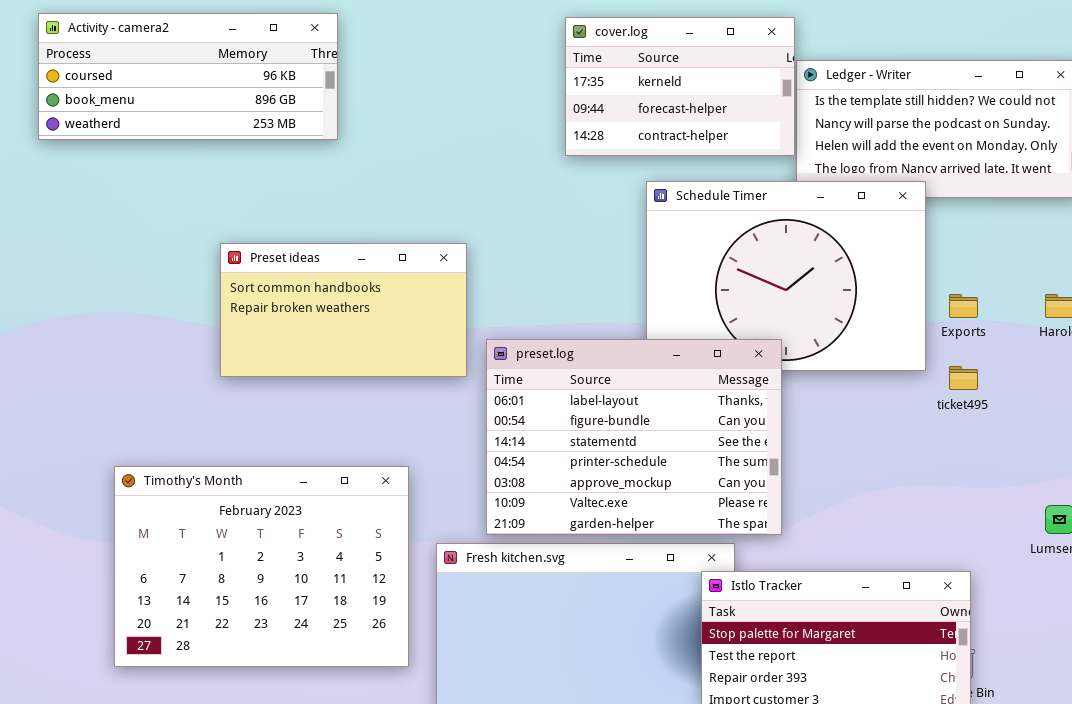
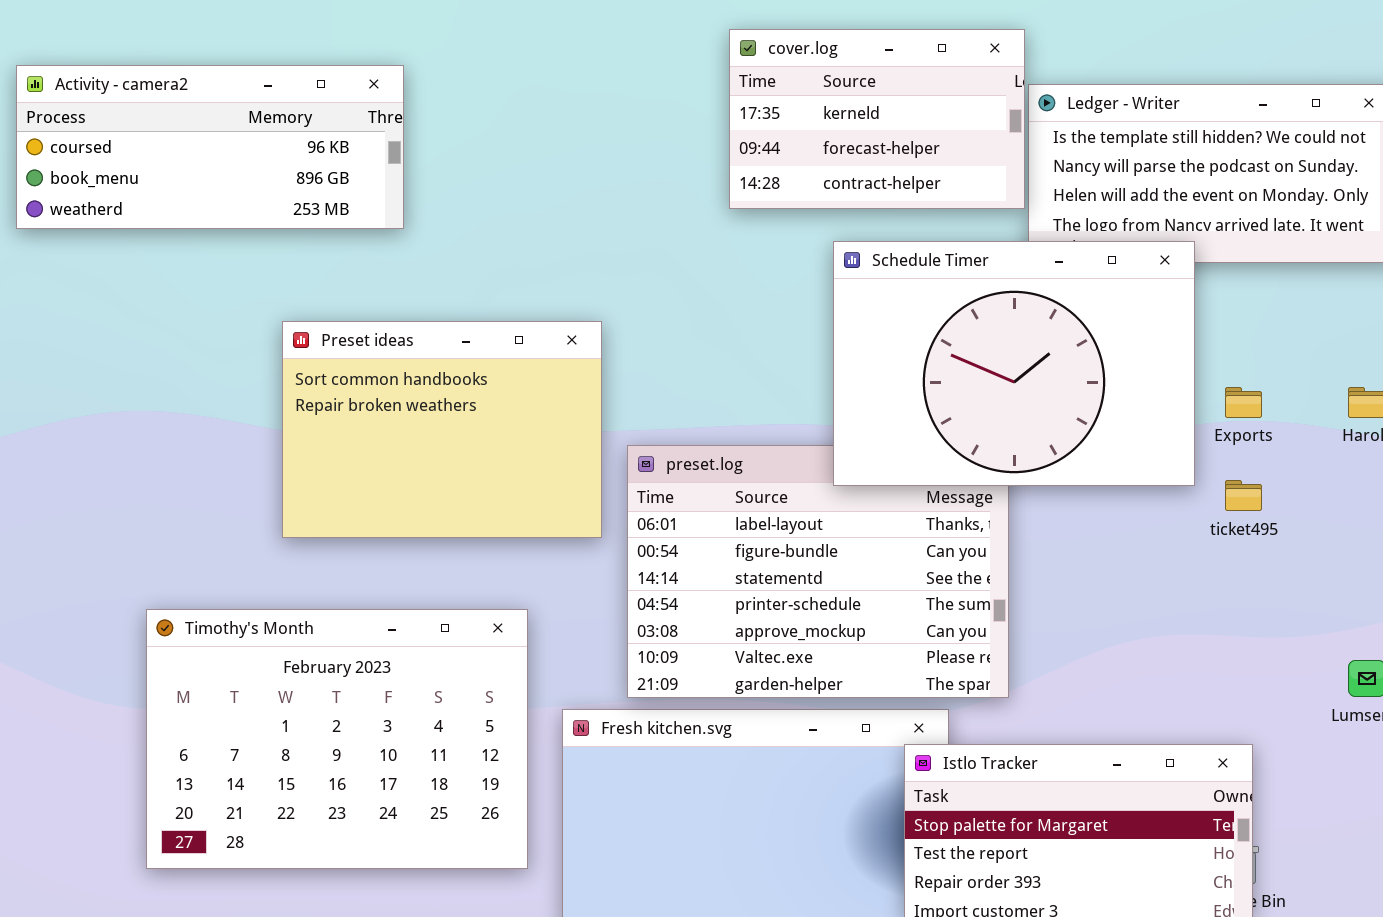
Activity - camera2: [38,13,338,140] -> [16,65,404,229], moved
Schedule Timer: [646,181,926,371] -> [833,241,1195,486], raised
Preset ideas: [220,243,467,377] -> [282,321,602,538], resized

